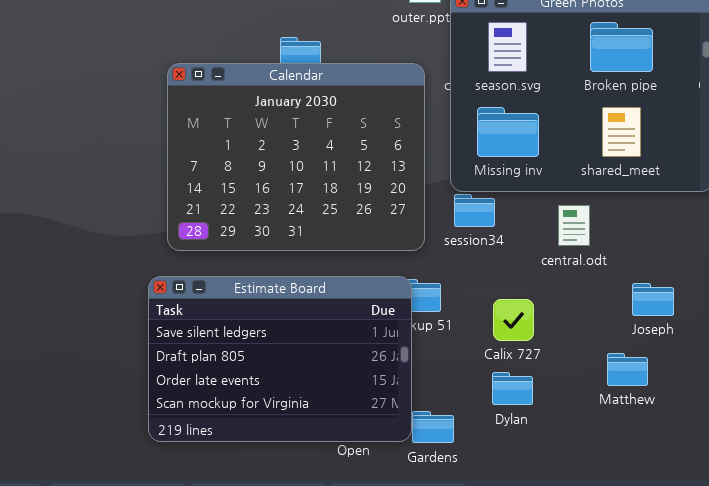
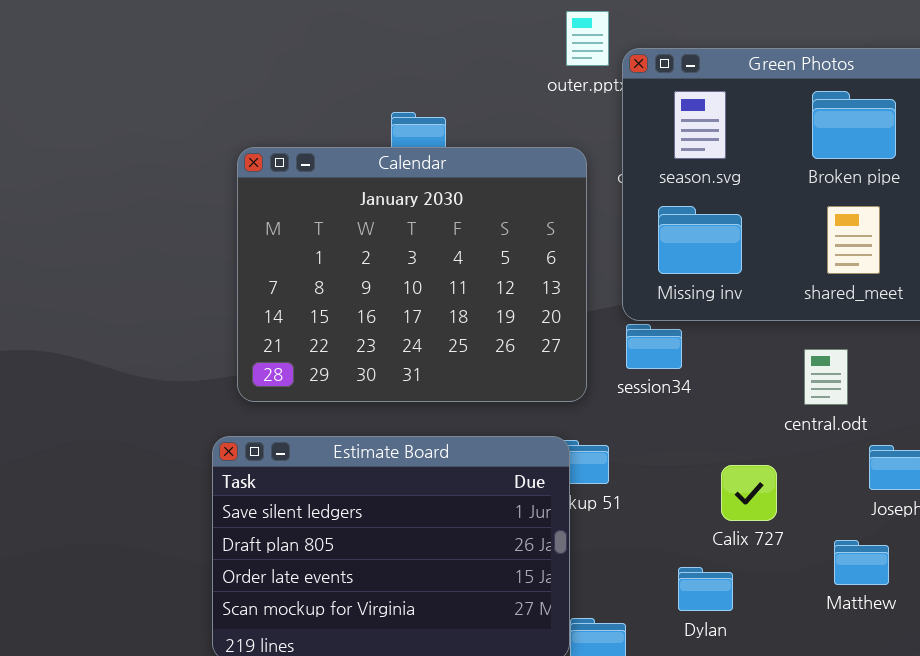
central.odt: [558,205,590,246] -> [804,349,848,405], moved
Calix 727: [493,299,534,341] -> [721,465,777,521], moved

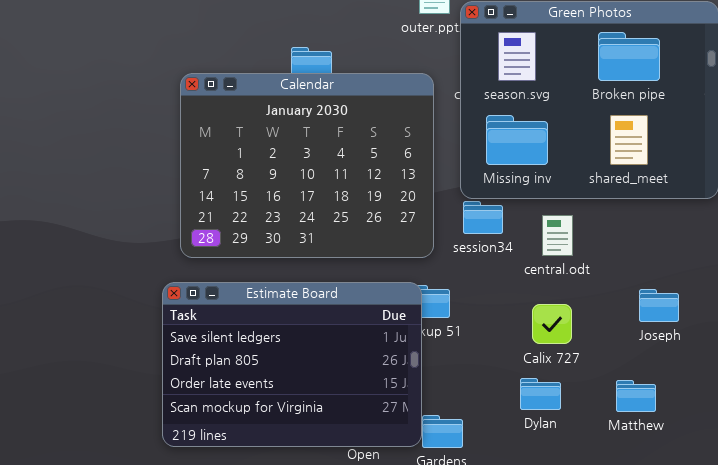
central.odt: [804,349,848,405] -> [542,215,573,256], moved
Matthew: [834,540,889,585] -> [616,380,656,412], moved
Dylan: [678,567,733,611] -> [520,378,561,410], moved

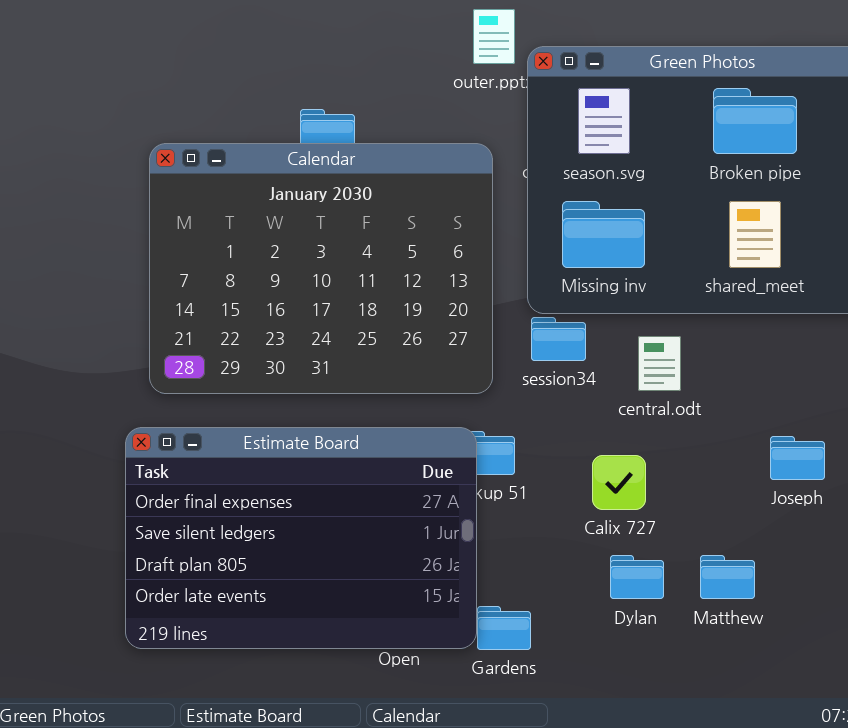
Estimate Board: [162,282,422,447] -> [125,427,477,649], scrolled up 1 row
Calix 727: [532,304,572,344] -> [592,455,646,510], moved
Matthew: [616,380,656,412] -> [700,555,755,599], moved

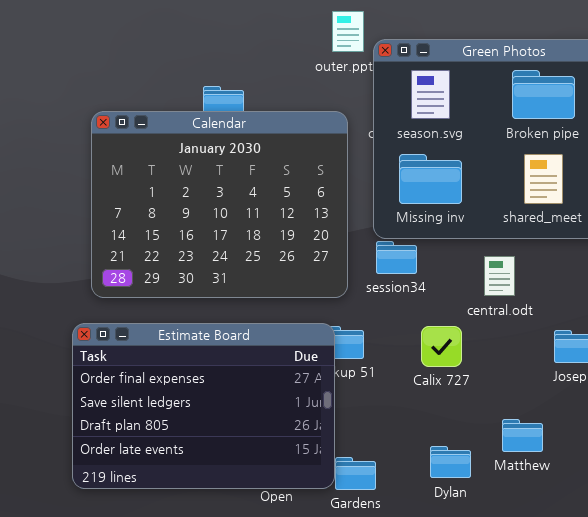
central.odt: [638,336,681,391] -> [484,256,515,296], moved
Calix 727: [592,455,646,510] -> [421,326,462,367], moved
Dylan: [610,555,664,599] -> [430,446,471,478], moved

